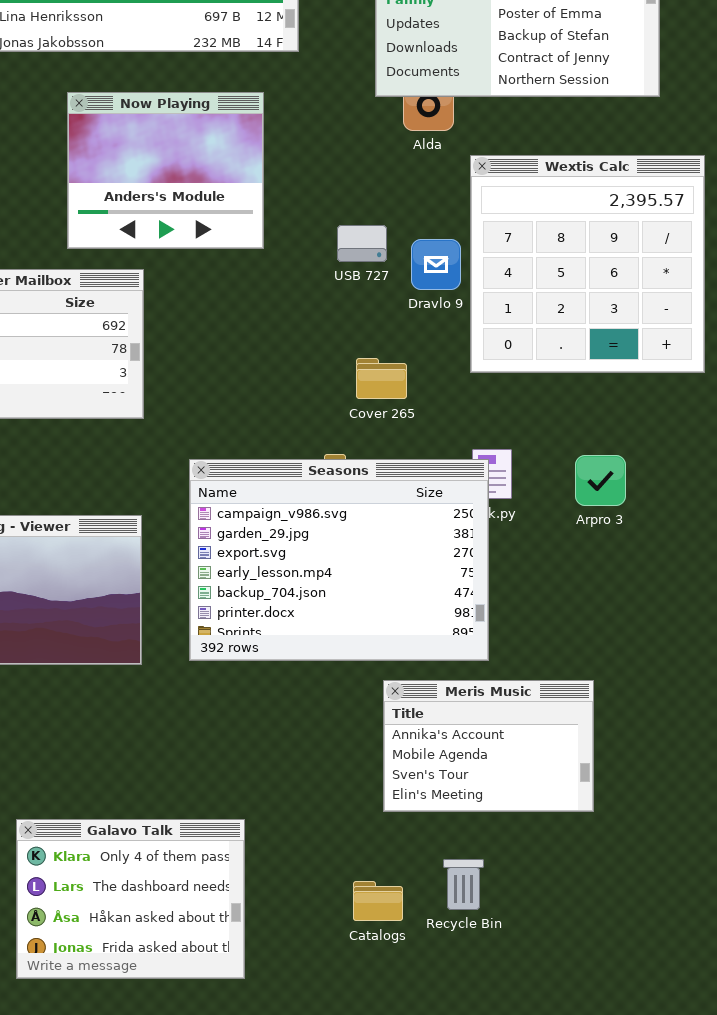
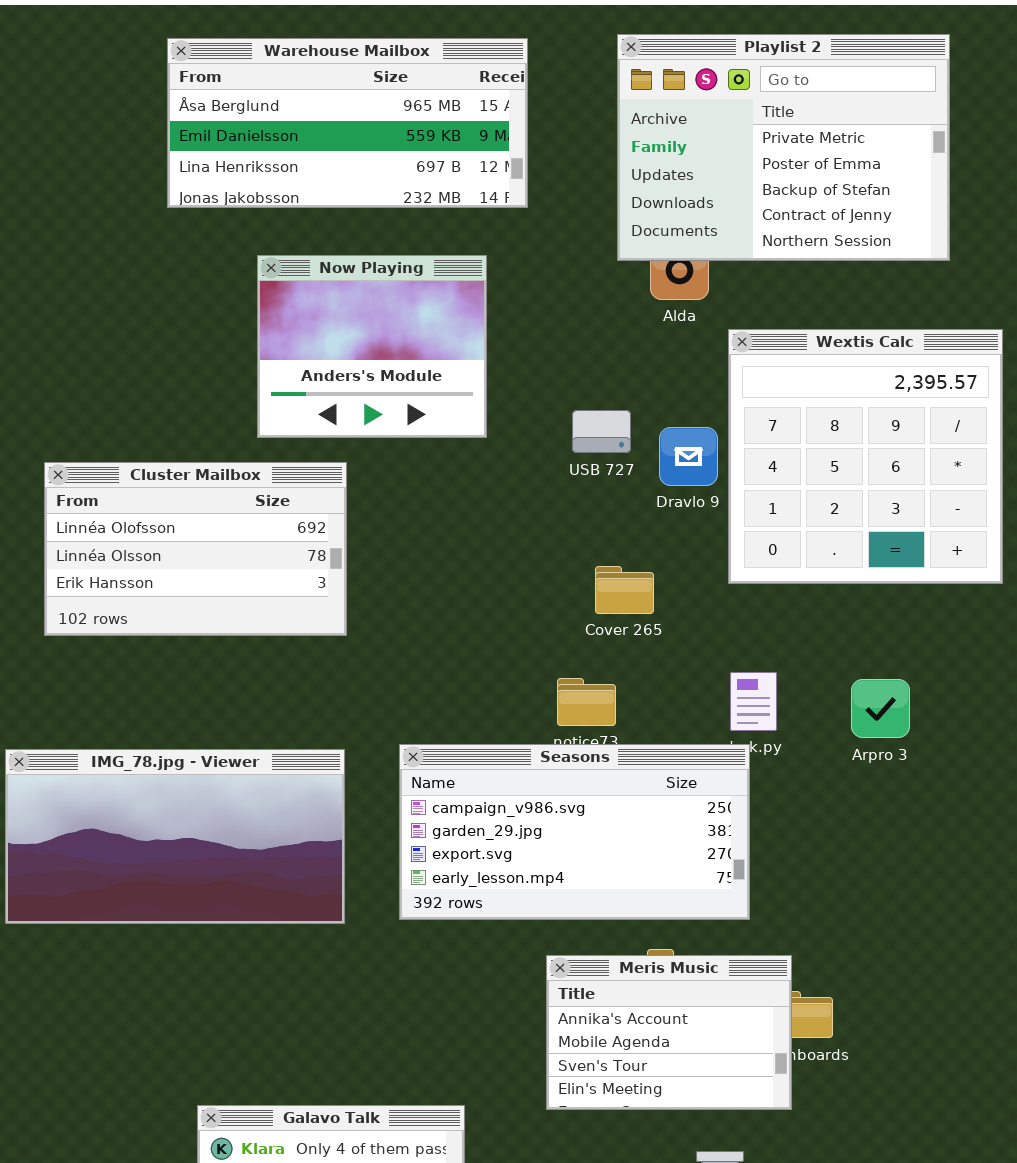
Seasons: [189,459,489,661] -> [399,744,750,920], resized
Meris Music: [383,680,594,812] -> [546,955,792,1110], moved

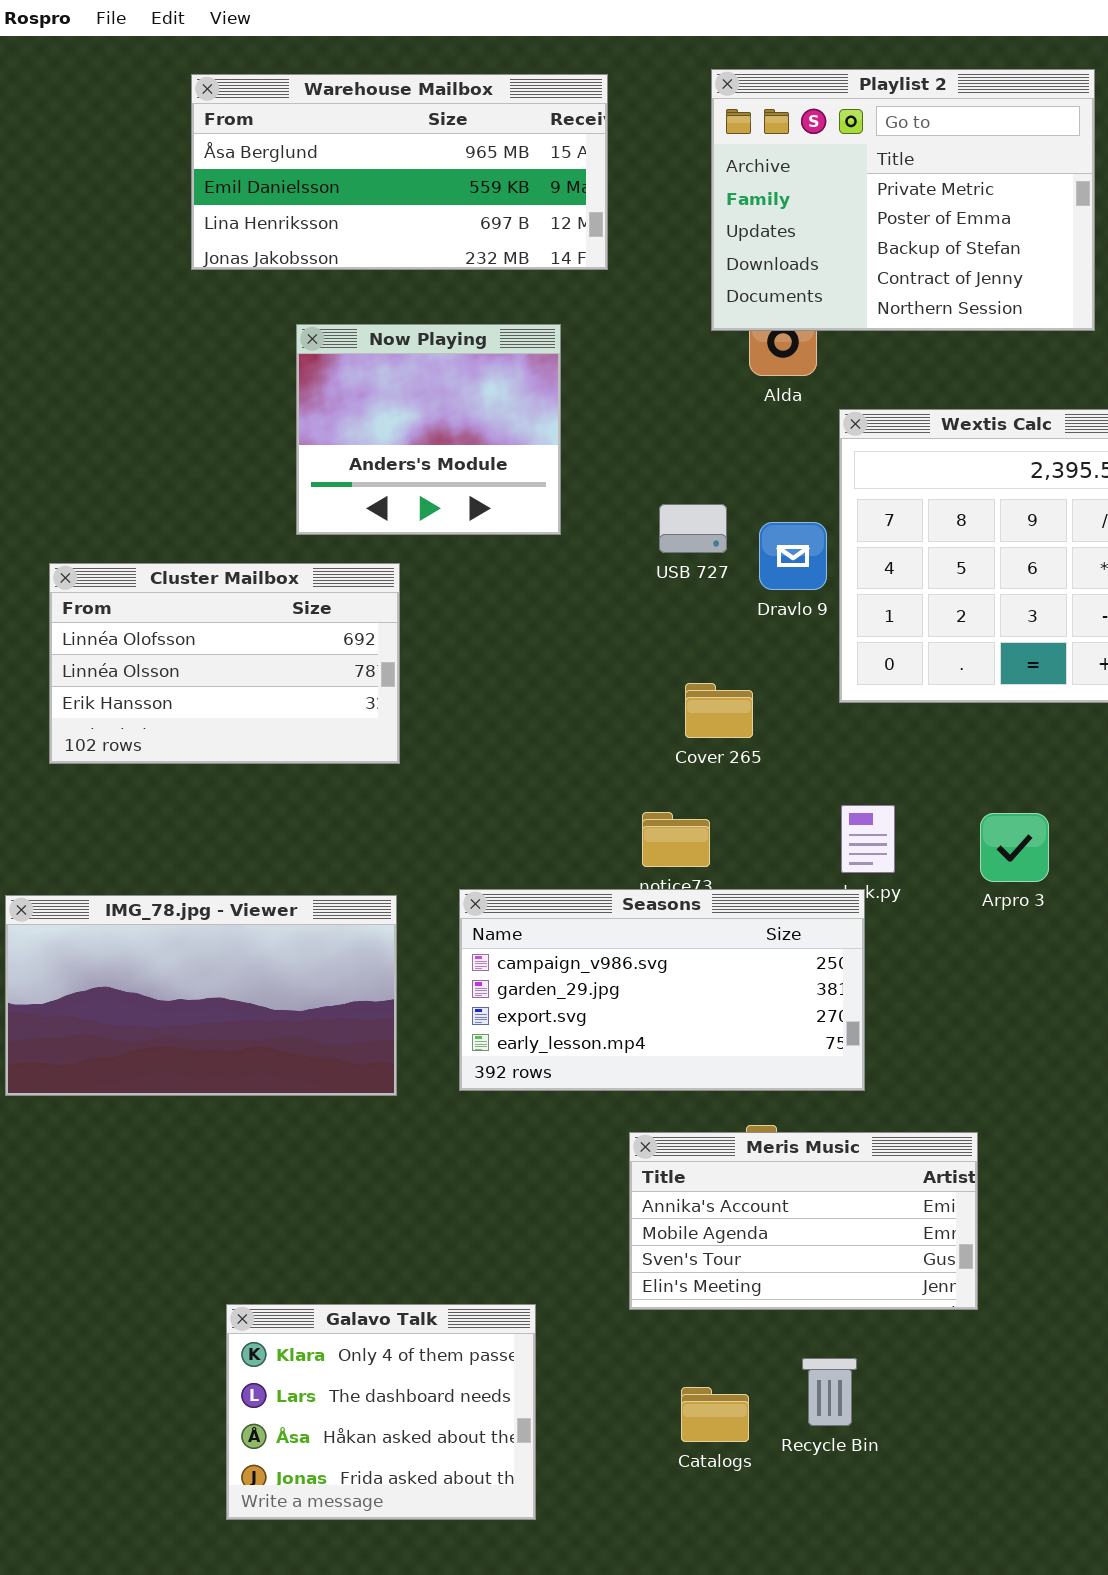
Meris Music: [546,955,792,1110] -> [629,1132,978,1310], resized

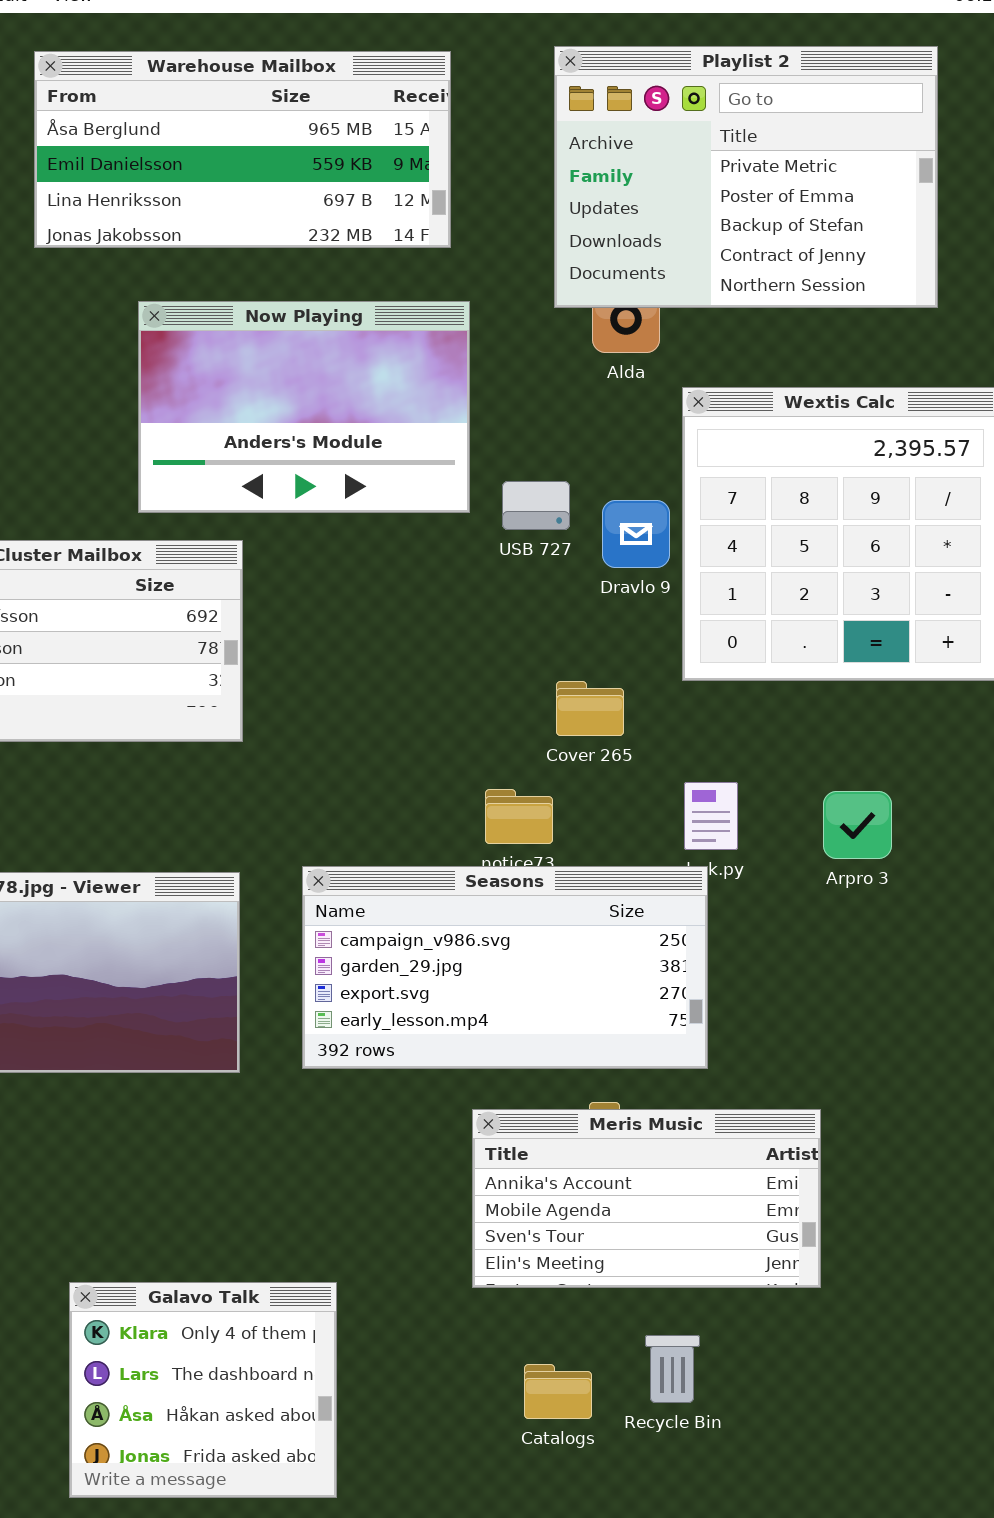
Now Playing: [296,324,561,535] -> [138,301,470,513], resized
Cover 265: [685,683,753,738] -> [556,681,624,736], moved
Galavo Talk: [226,1304,536,1520] -> [69,1282,337,1498], resized

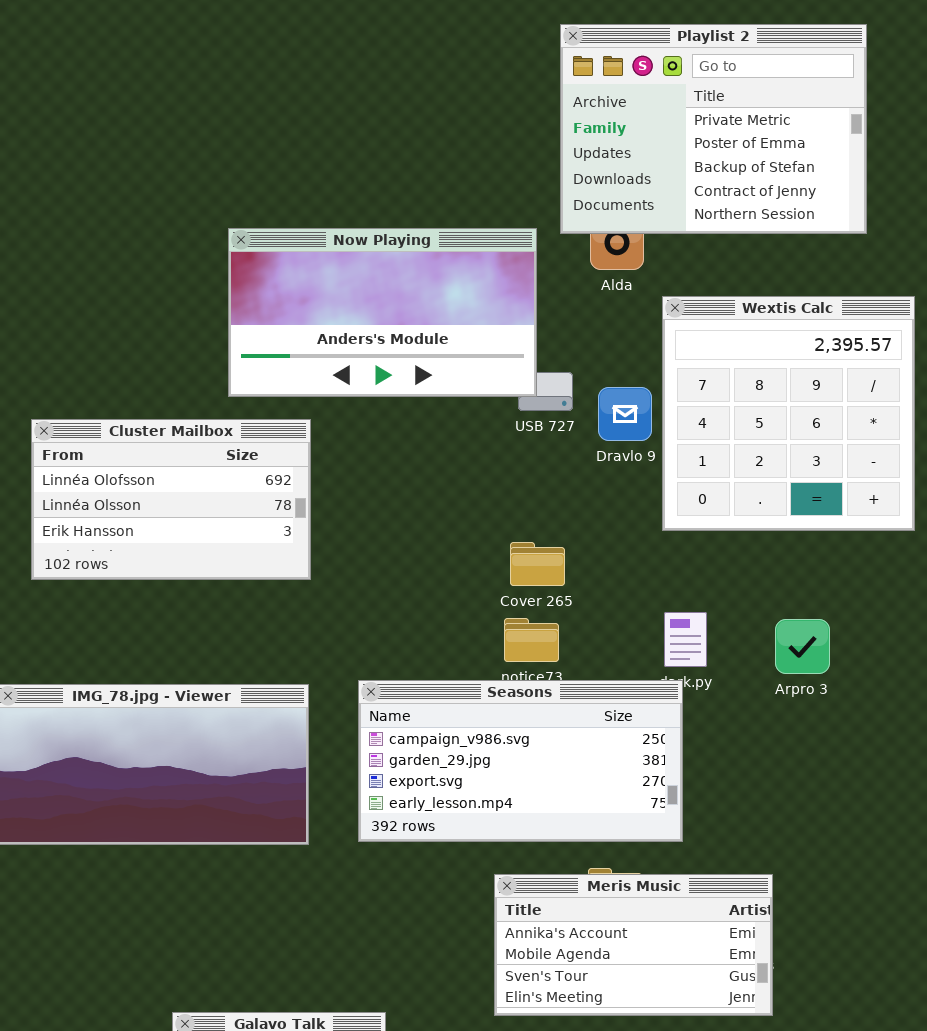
Warehouse Mailbox: [34,51,451,248] -> none, closed
Now Playing: [138,301,470,513] -> [228,228,537,397], resized
Cover 265: [556,681,624,736] -> [510,542,565,586], moved

